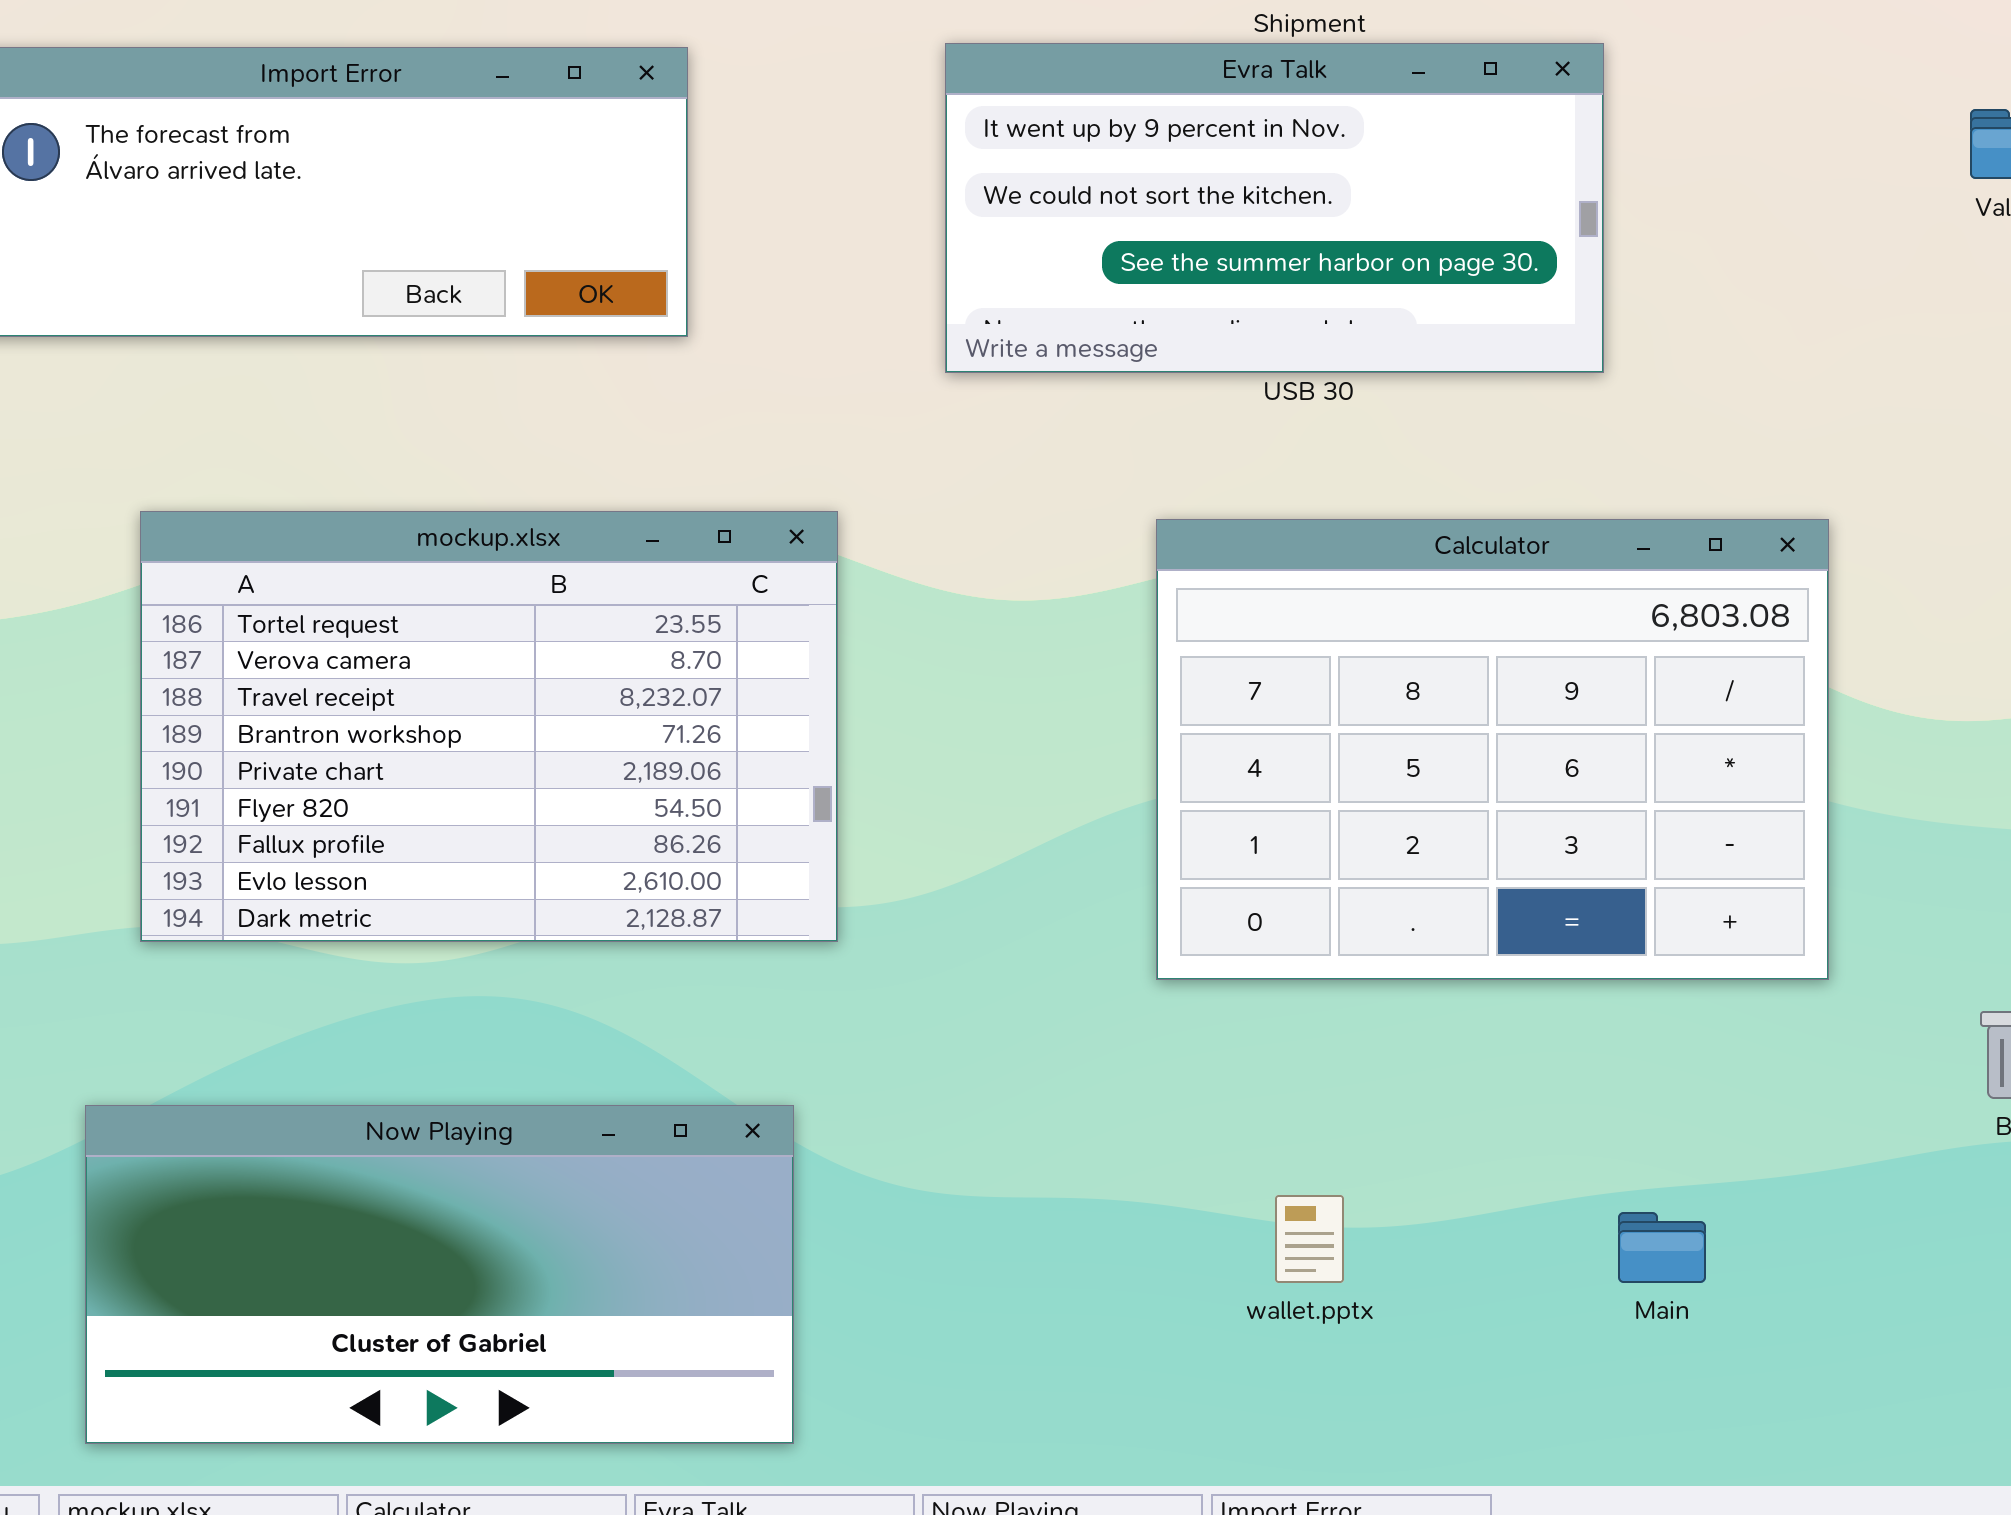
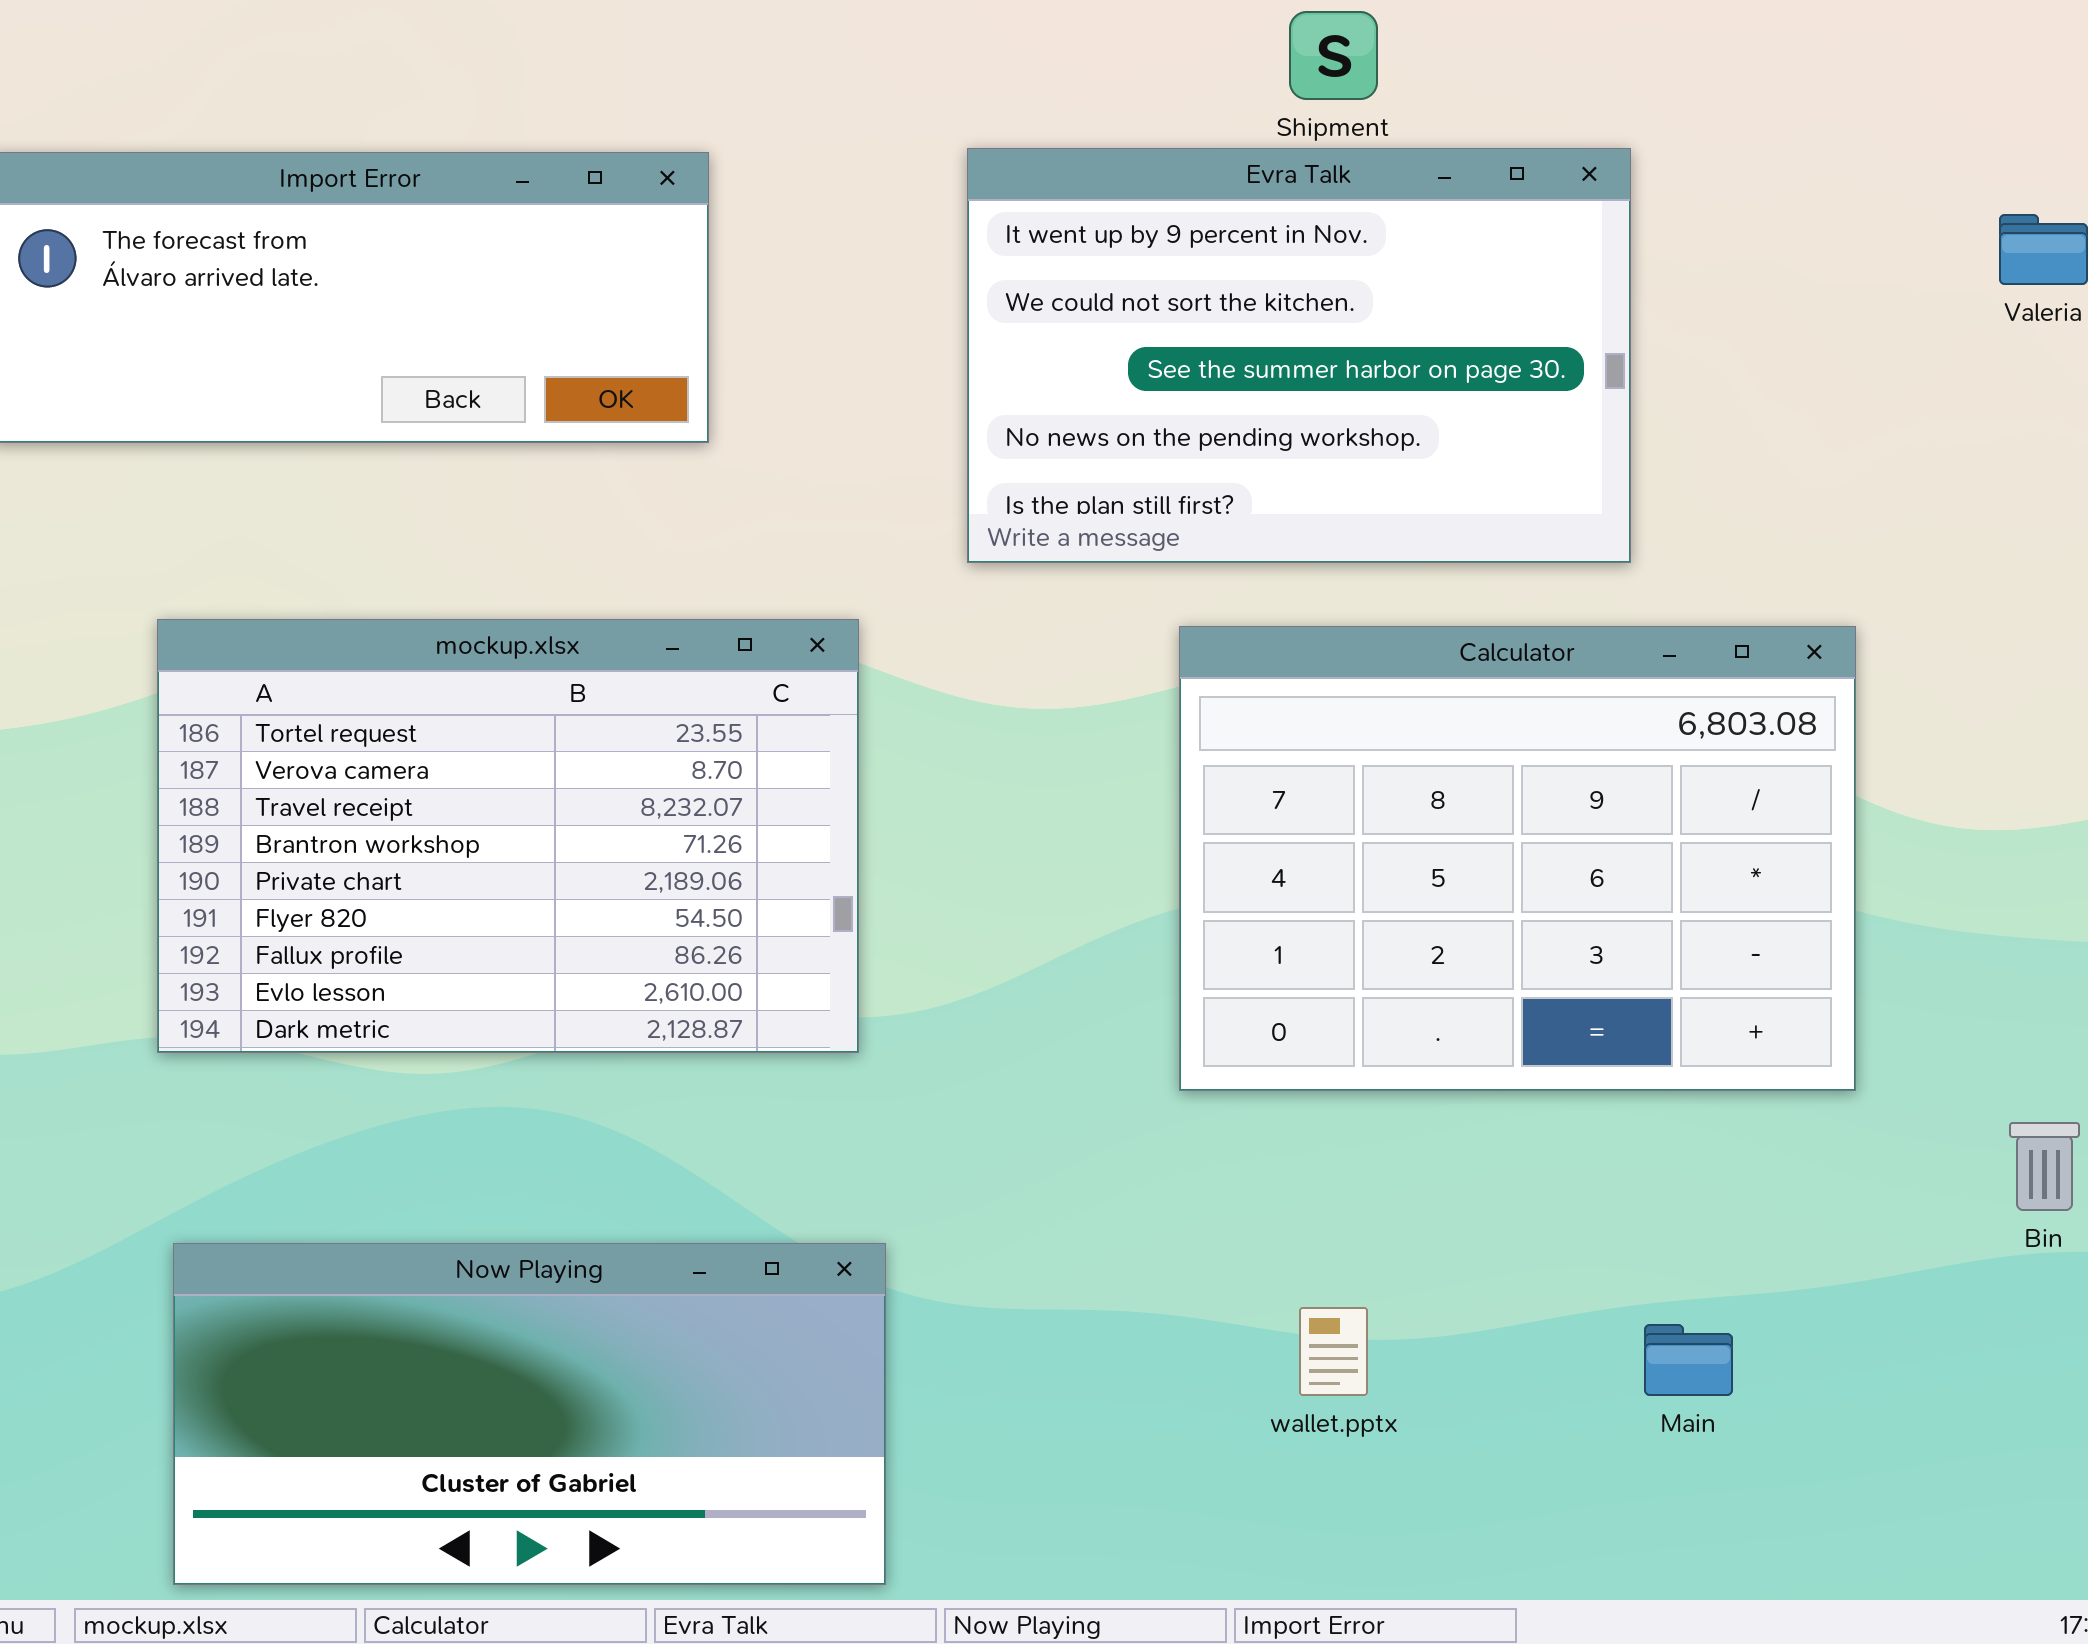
Evra Talk: [945,43,1604,373] -> [967,148,1631,563], resized
Now Playing: [85,1105,794,1444] -> [173,1243,886,1585], moved

